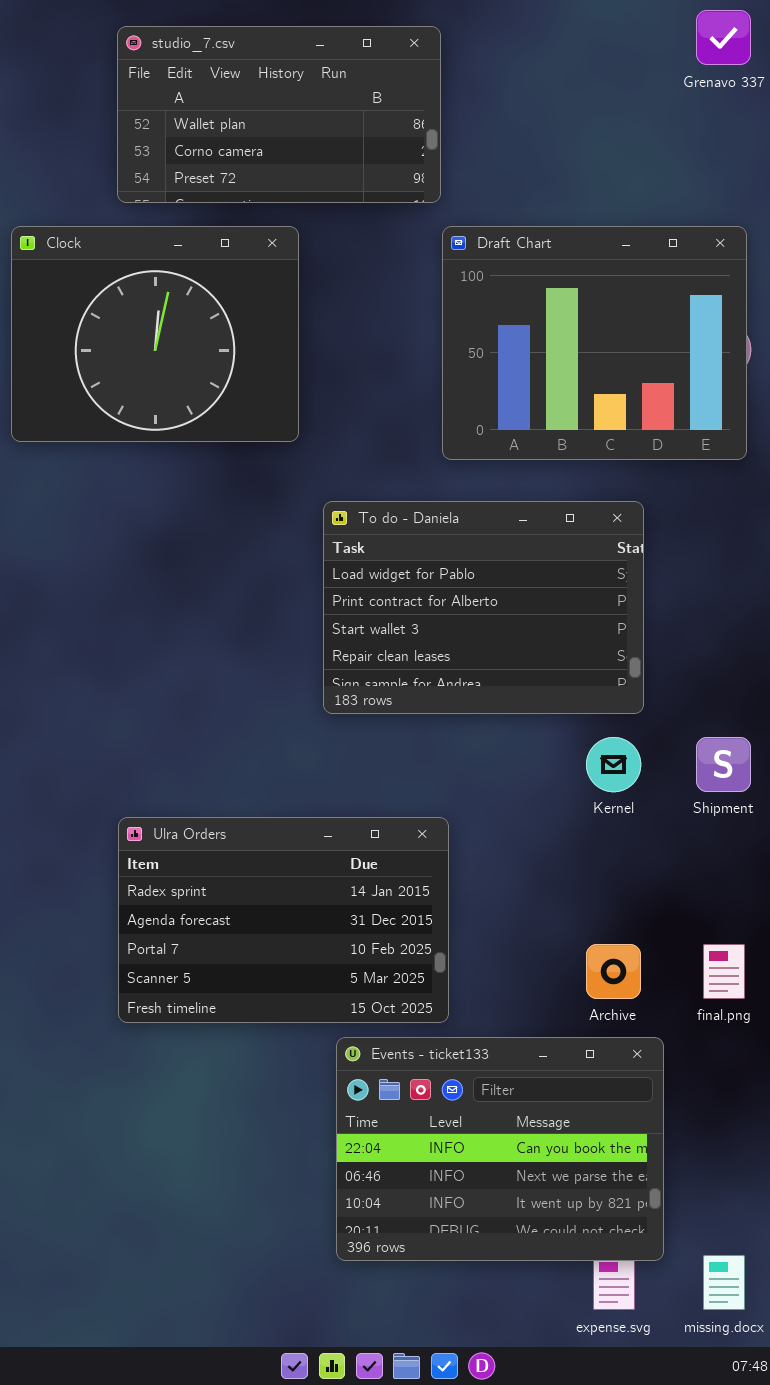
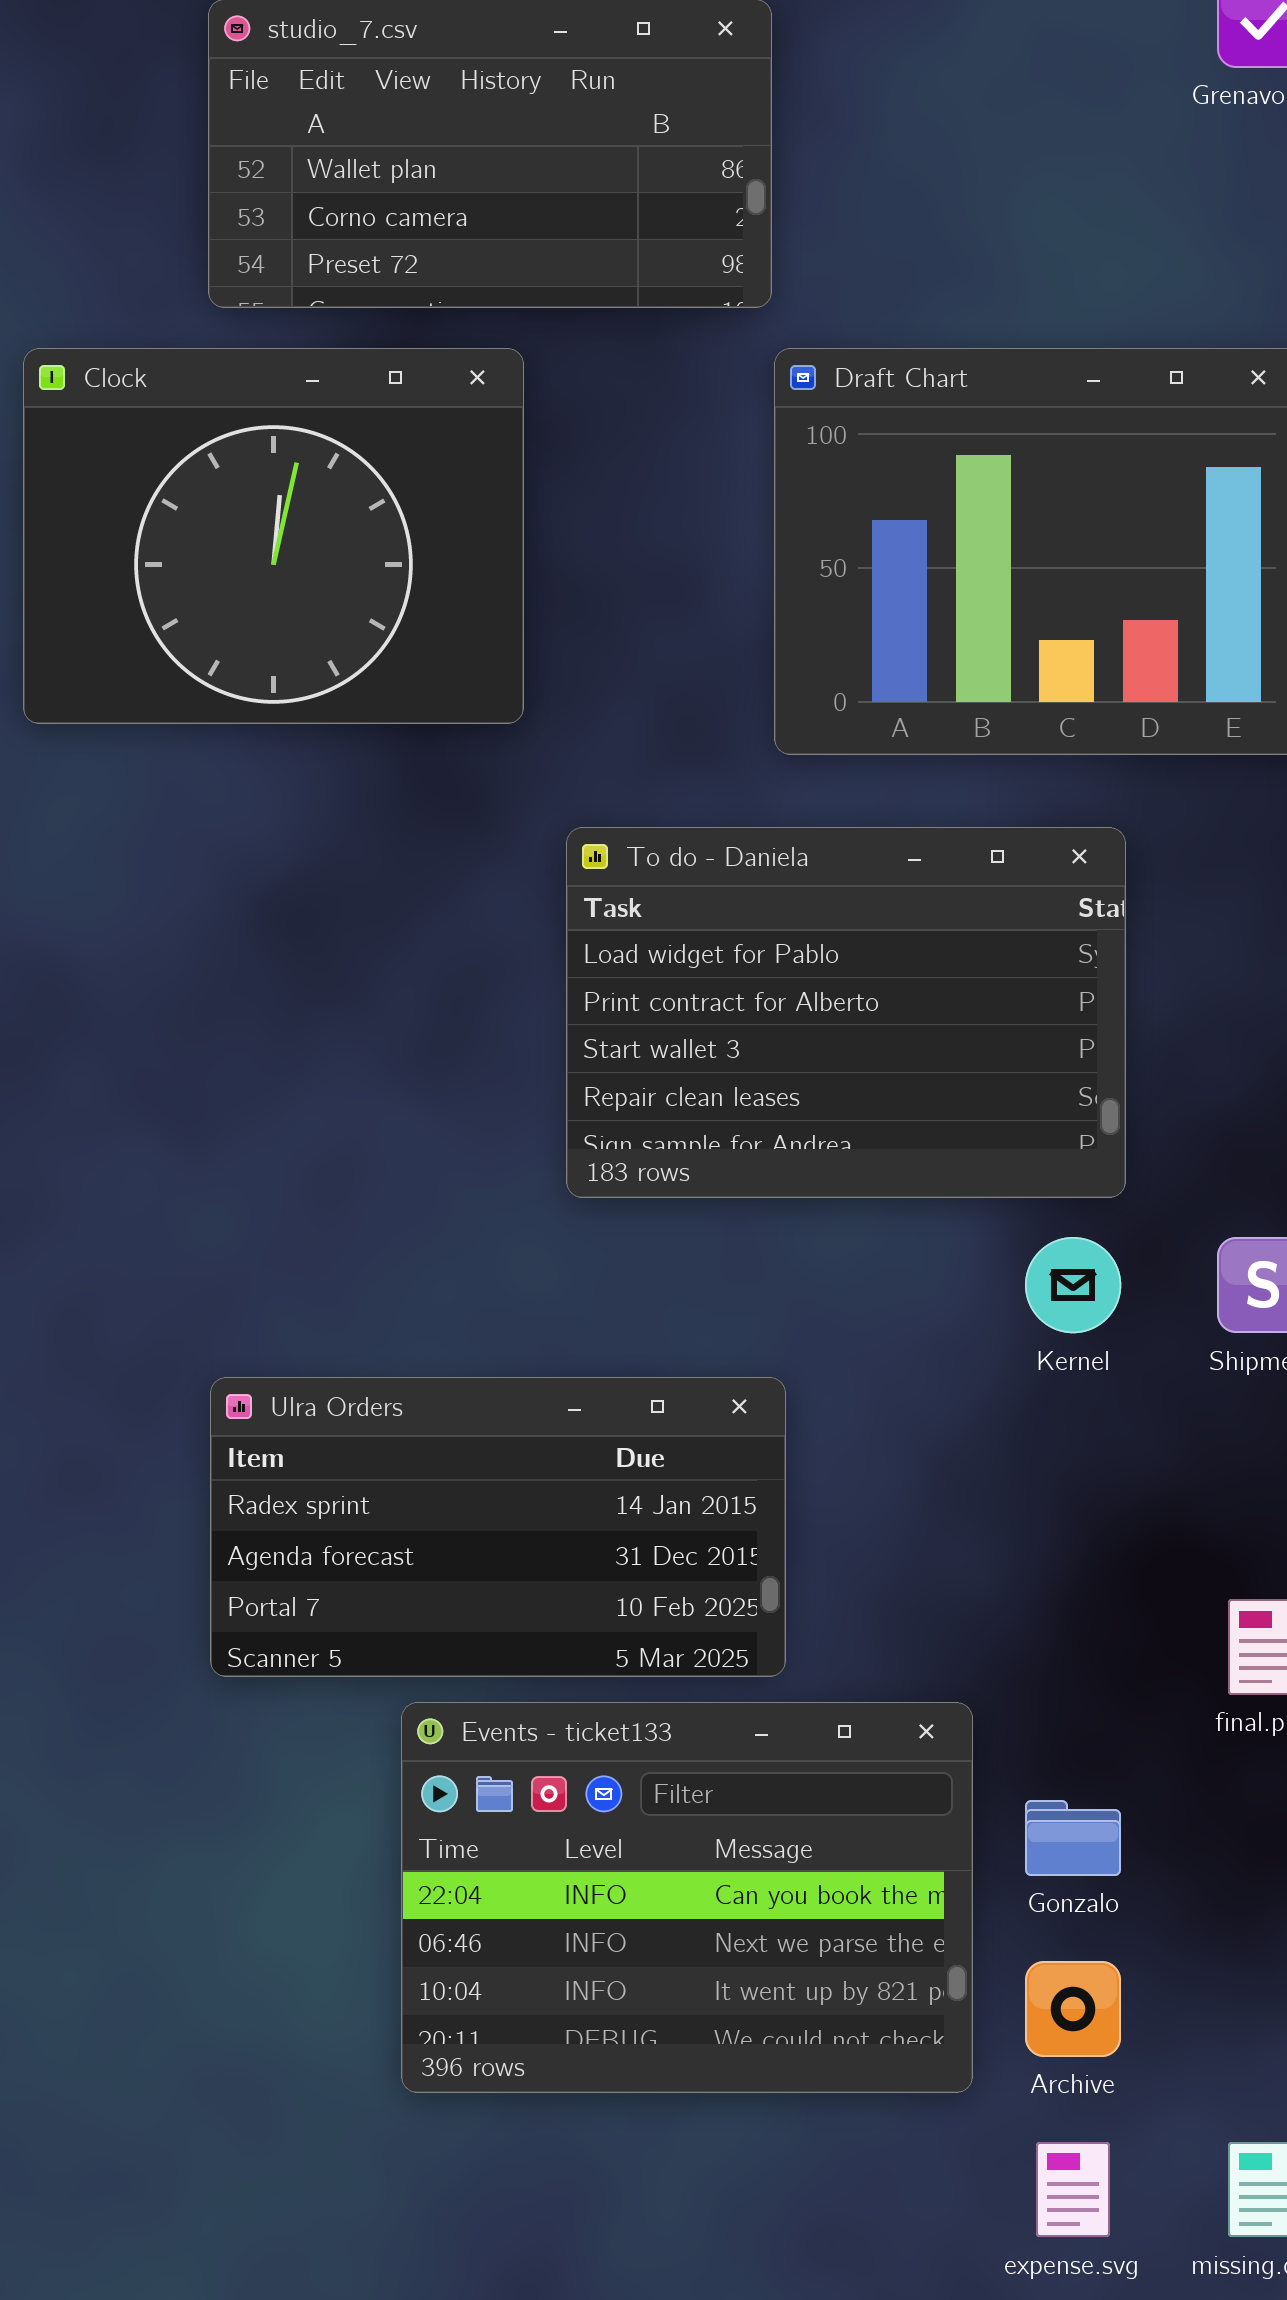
Ulra Orders: [118,817,449,1023] -> [210,1377,786,1677], resized
Archive: [586,944,641,999] -> [1025,1961,1121,2057], moved
Events - ticket133: [336,1037,664,1261] -> [401,1702,973,2093], moved

